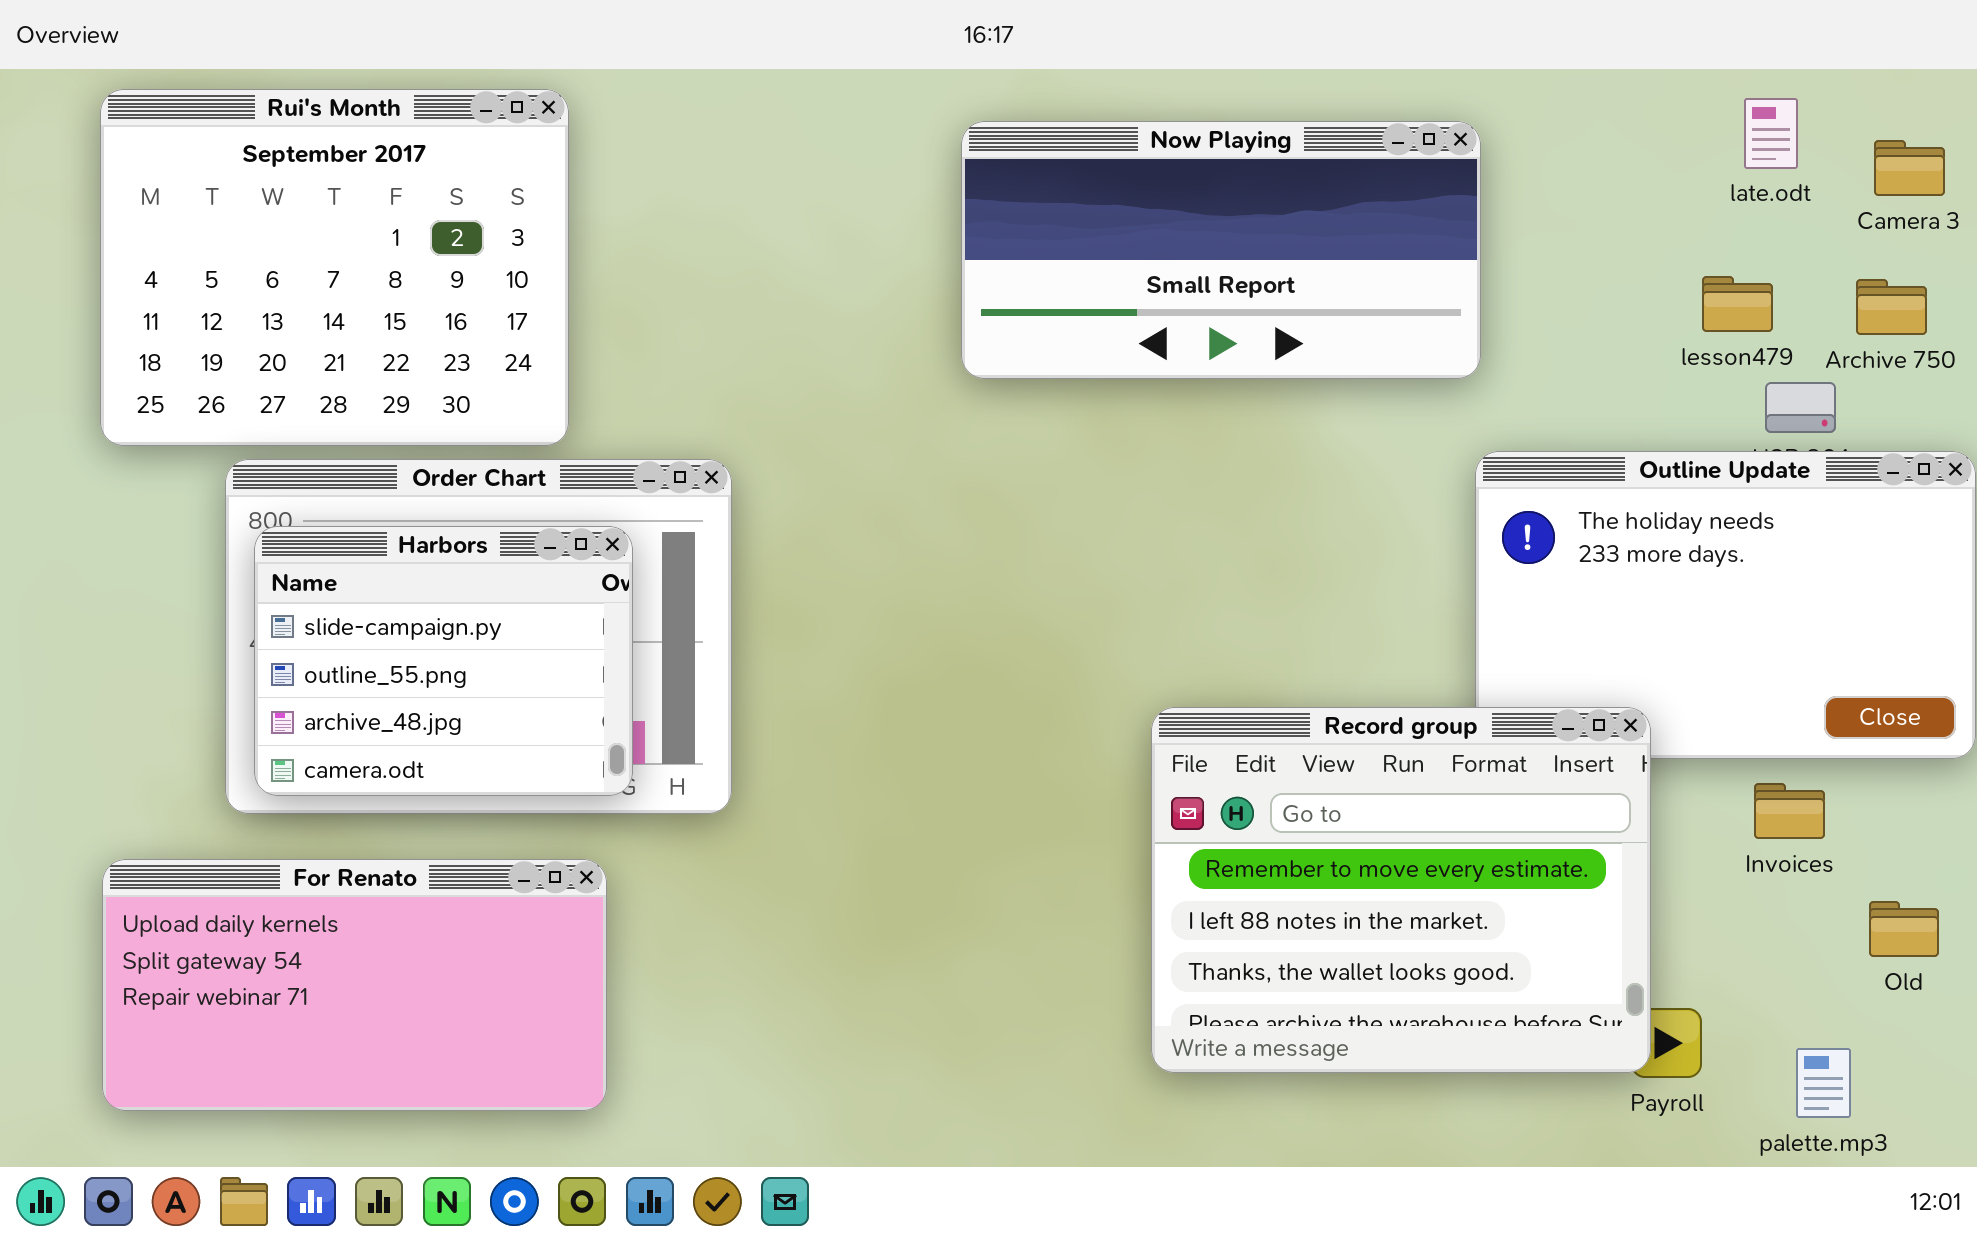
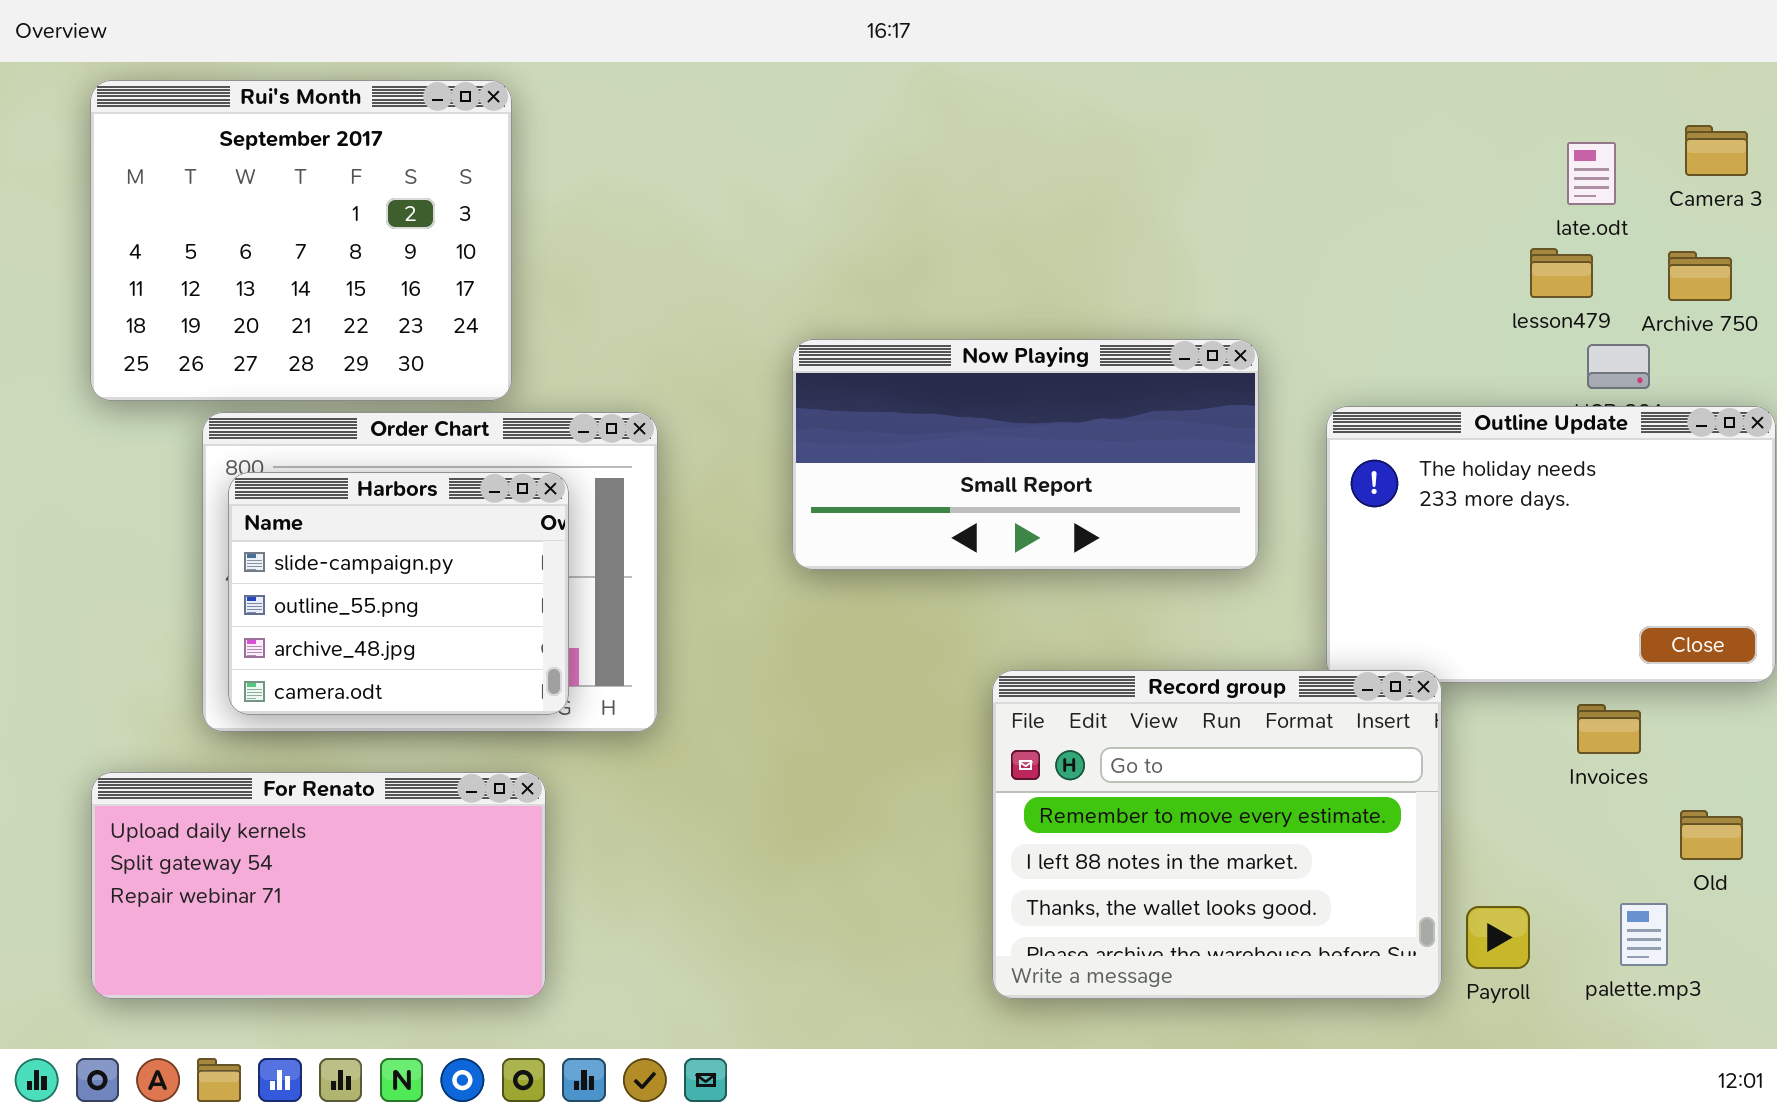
late.odt: [1744,98,1798,169] -> [1567,142,1616,205], moved
Now Playing: [961,121,1481,379] -> [792,339,1259,570], moved
Record group: [1151,707,1651,1073] -> [992,670,1442,999], moved
palette.mp3: [1796,1048,1851,1118] -> [1620,903,1668,966], moved

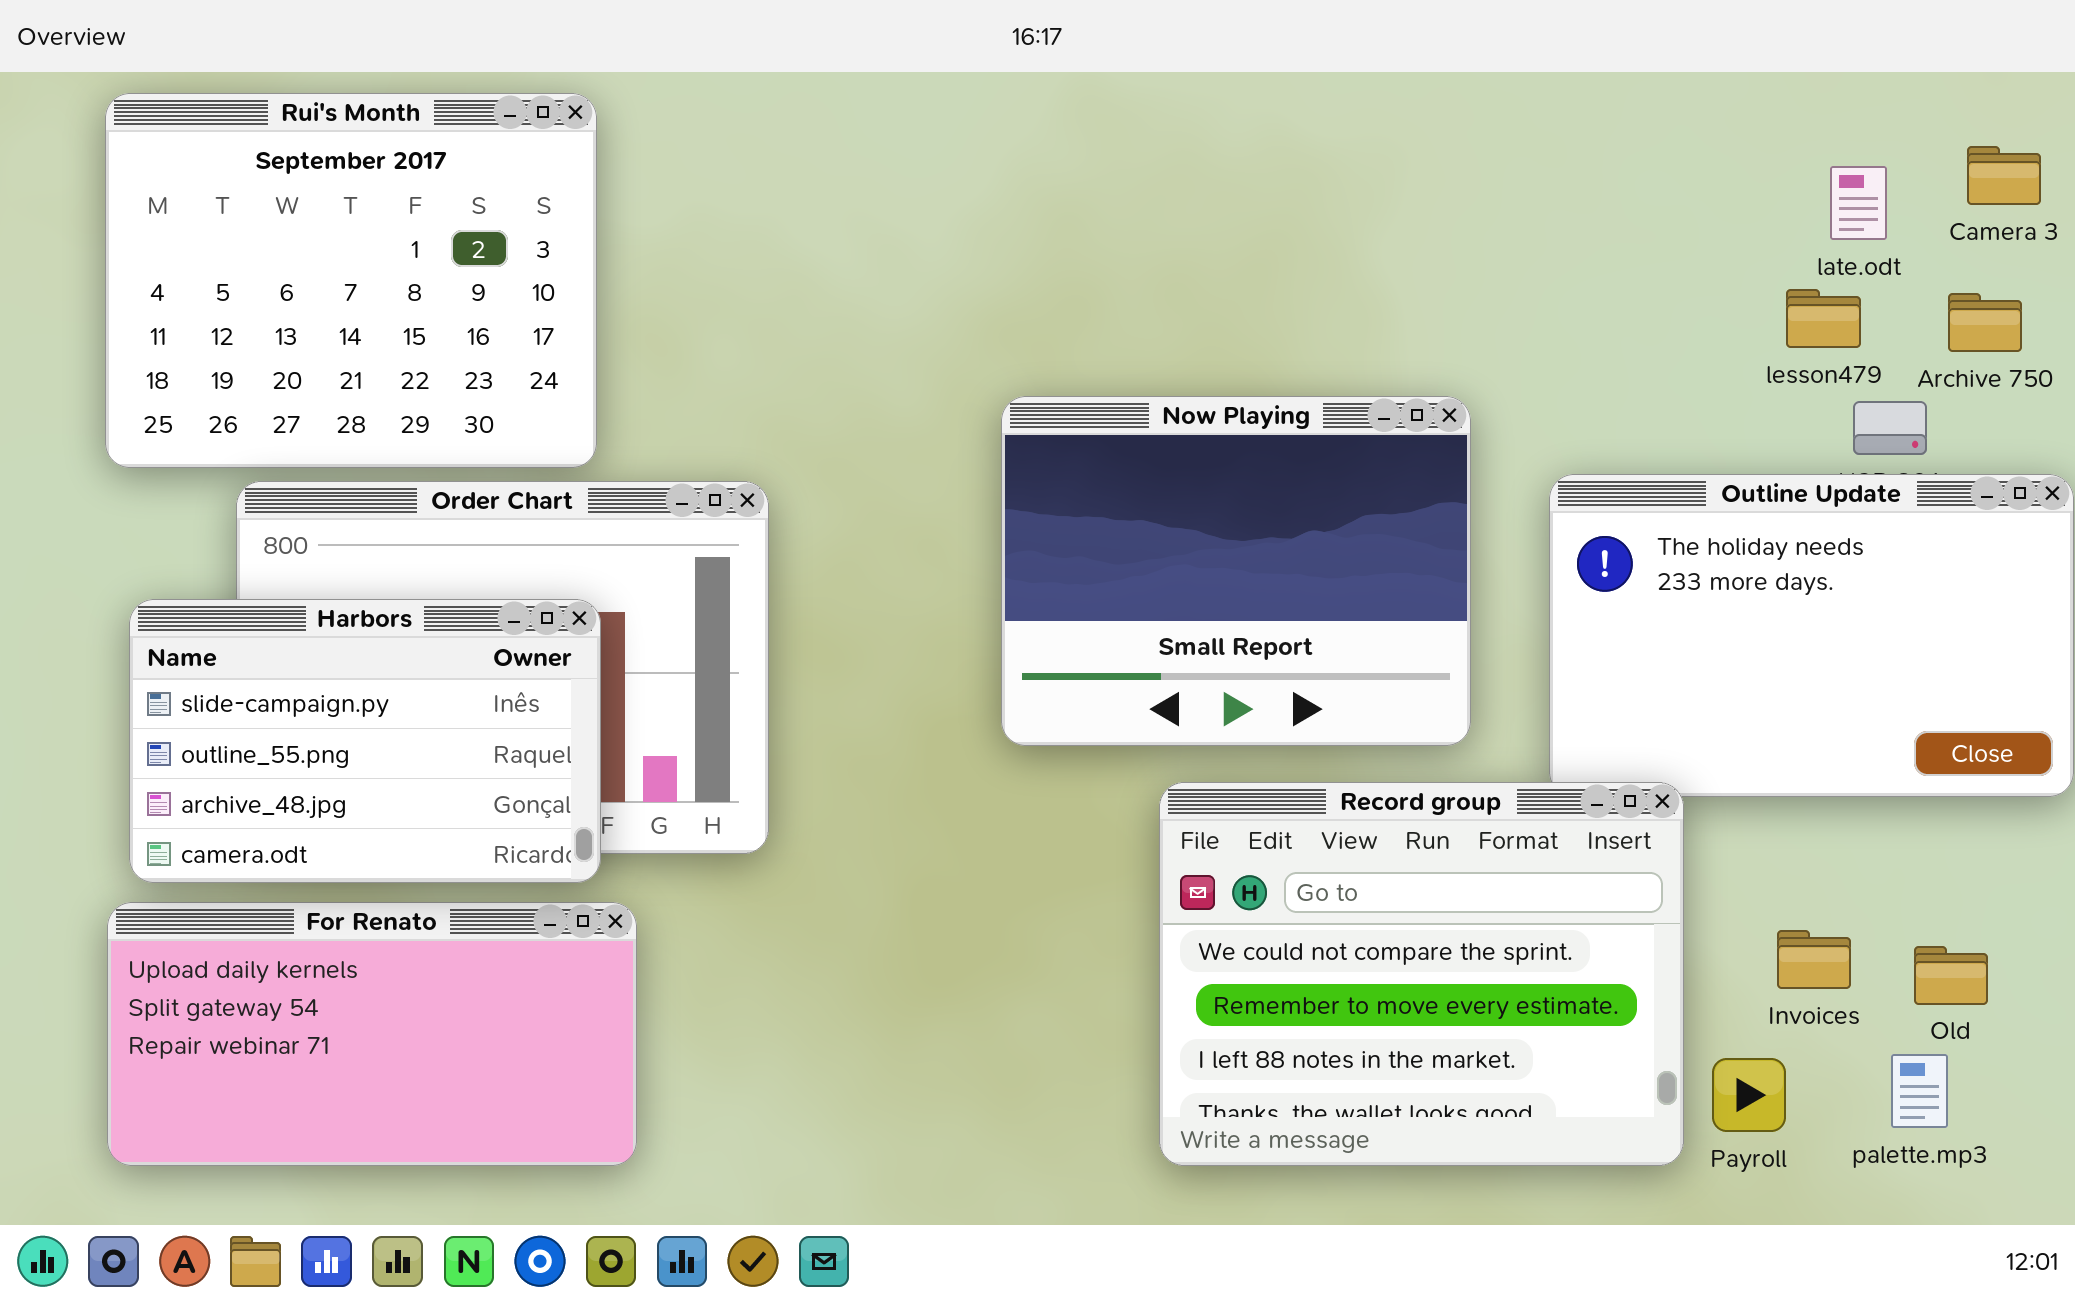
Now Playing: [792,339,1259,570] -> [1001,396,1471,746], resized
Harbors: [228,472,569,715] -> [129,599,601,883], moved, resized
Record group: [992,670,1442,999] -> [1159,782,1684,1166], scrolled up 1 row
Invoices: [1577,704,1641,754] -> [1777,930,1851,989], moved
Old: [1680,810,1743,860] -> [1914,946,1988,1005], moved

